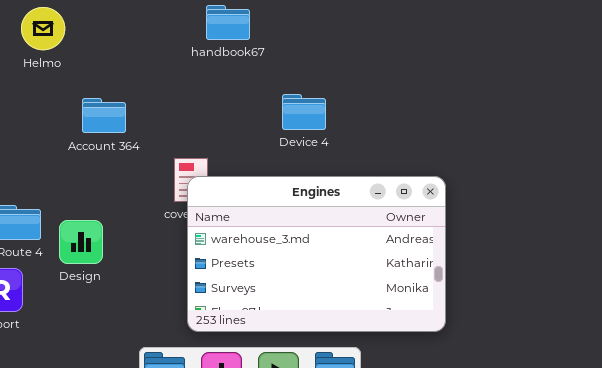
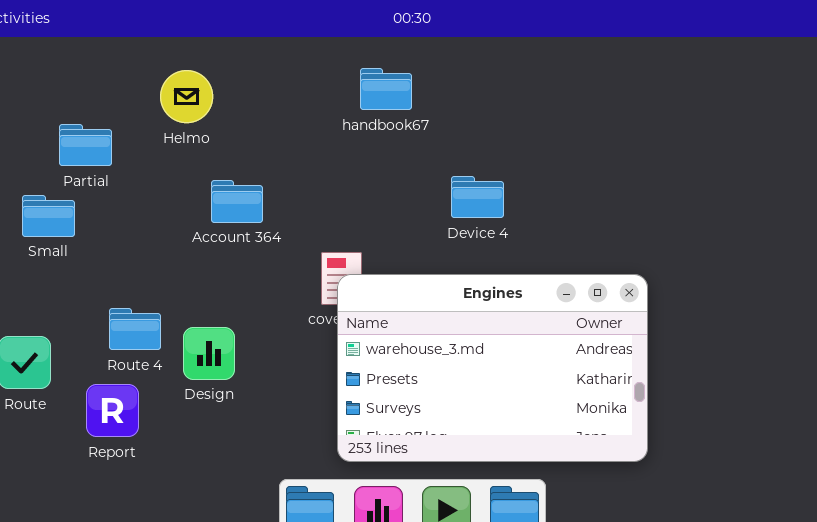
Helmo: [21,7,65,50] -> [160,70,213,123], moved

